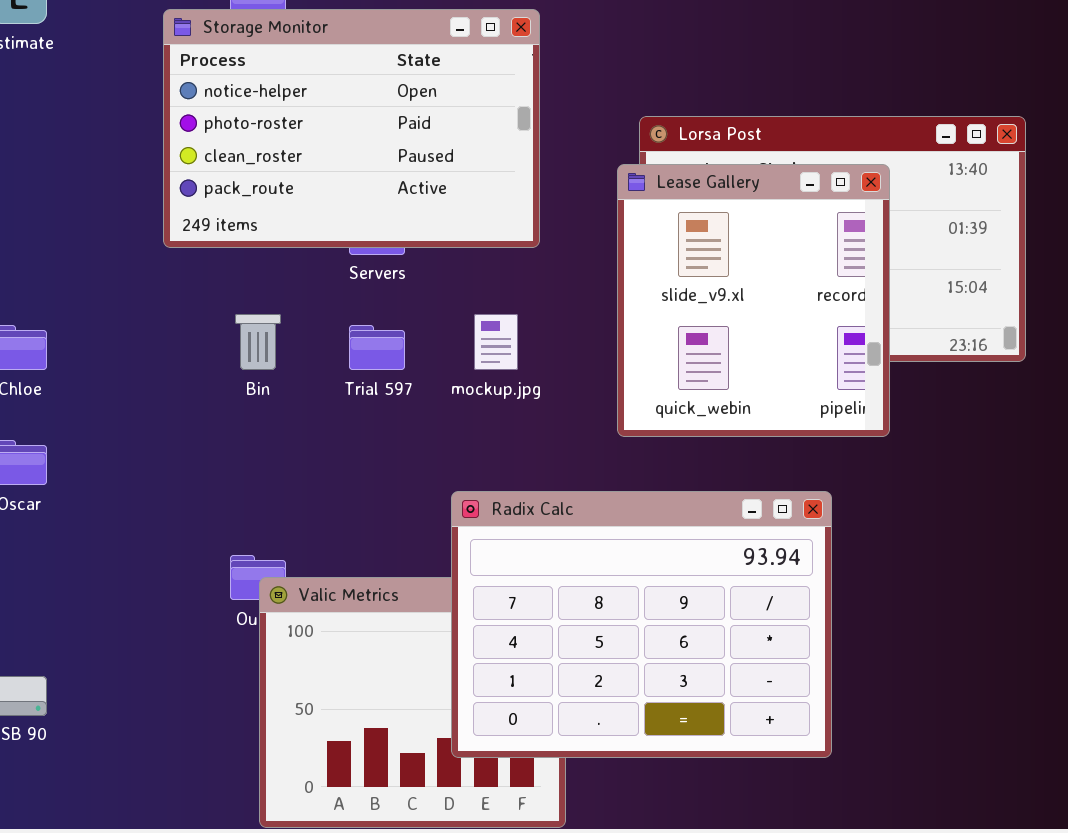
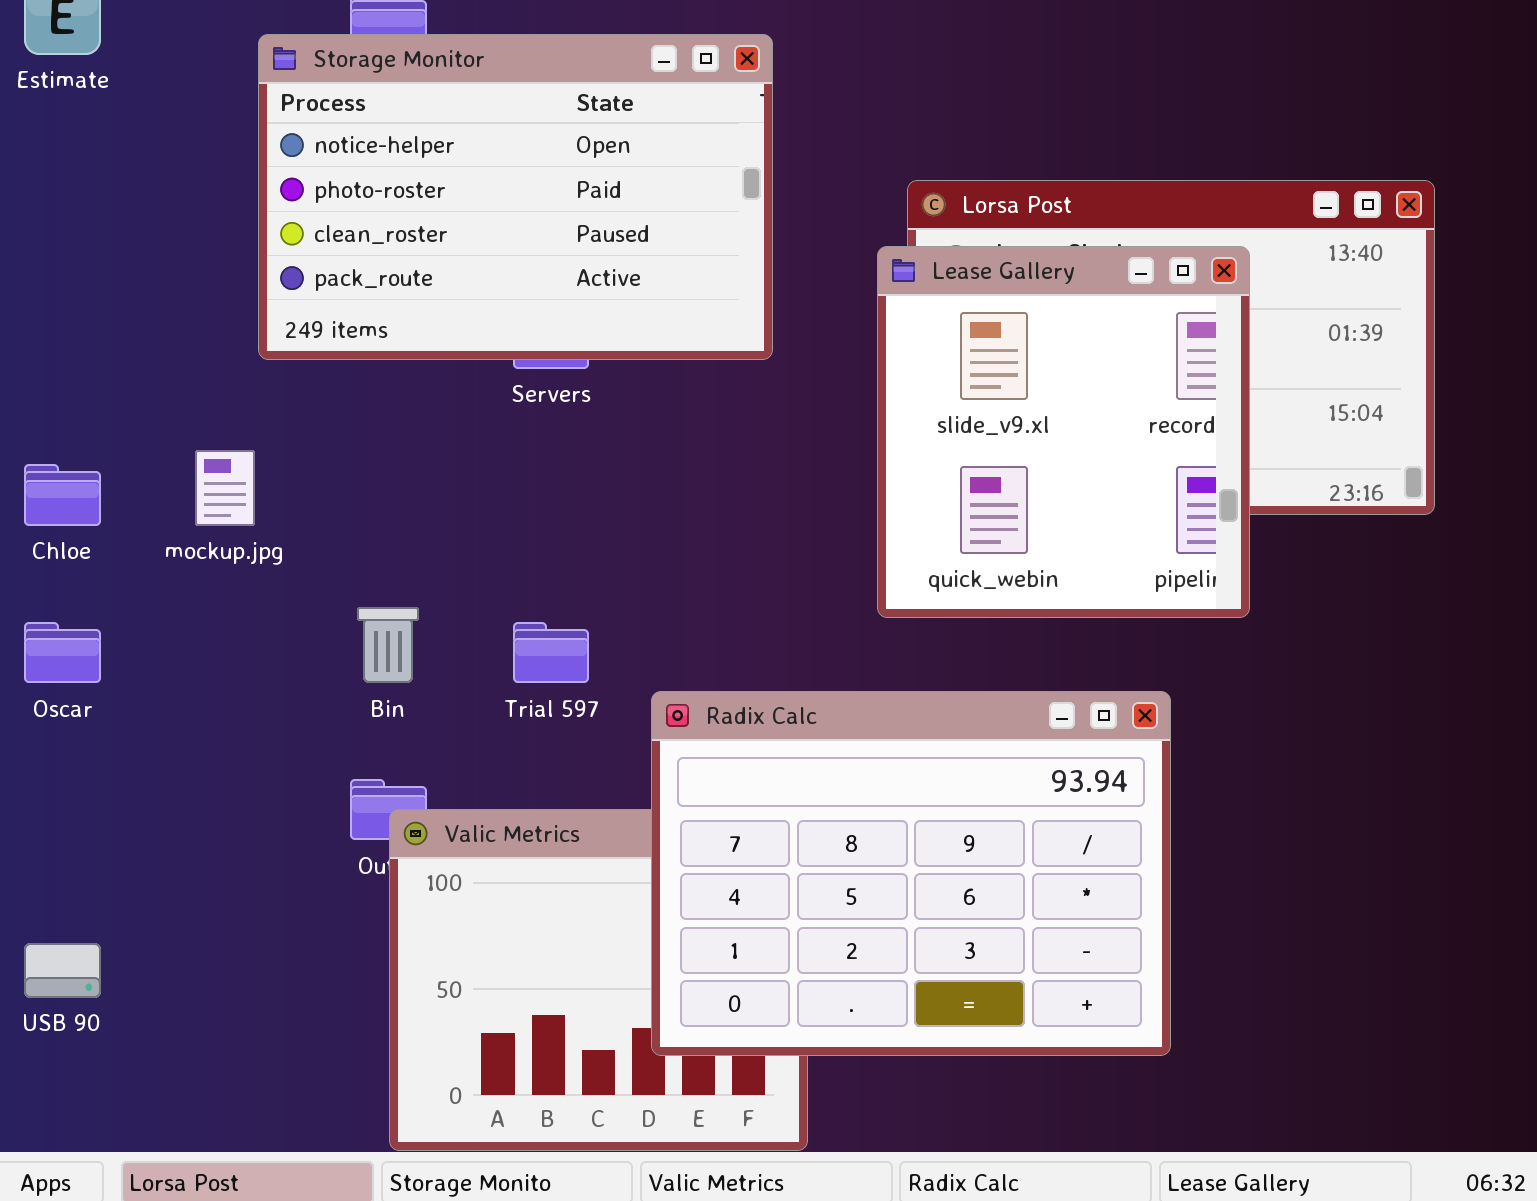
Bin: [235,314,281,370] -> [357,607,419,683], moved
mockup.jpg: [474,314,518,370] -> [195,450,255,526], moved
Trial 597: [349,325,405,370] -> [513,622,589,683], moved

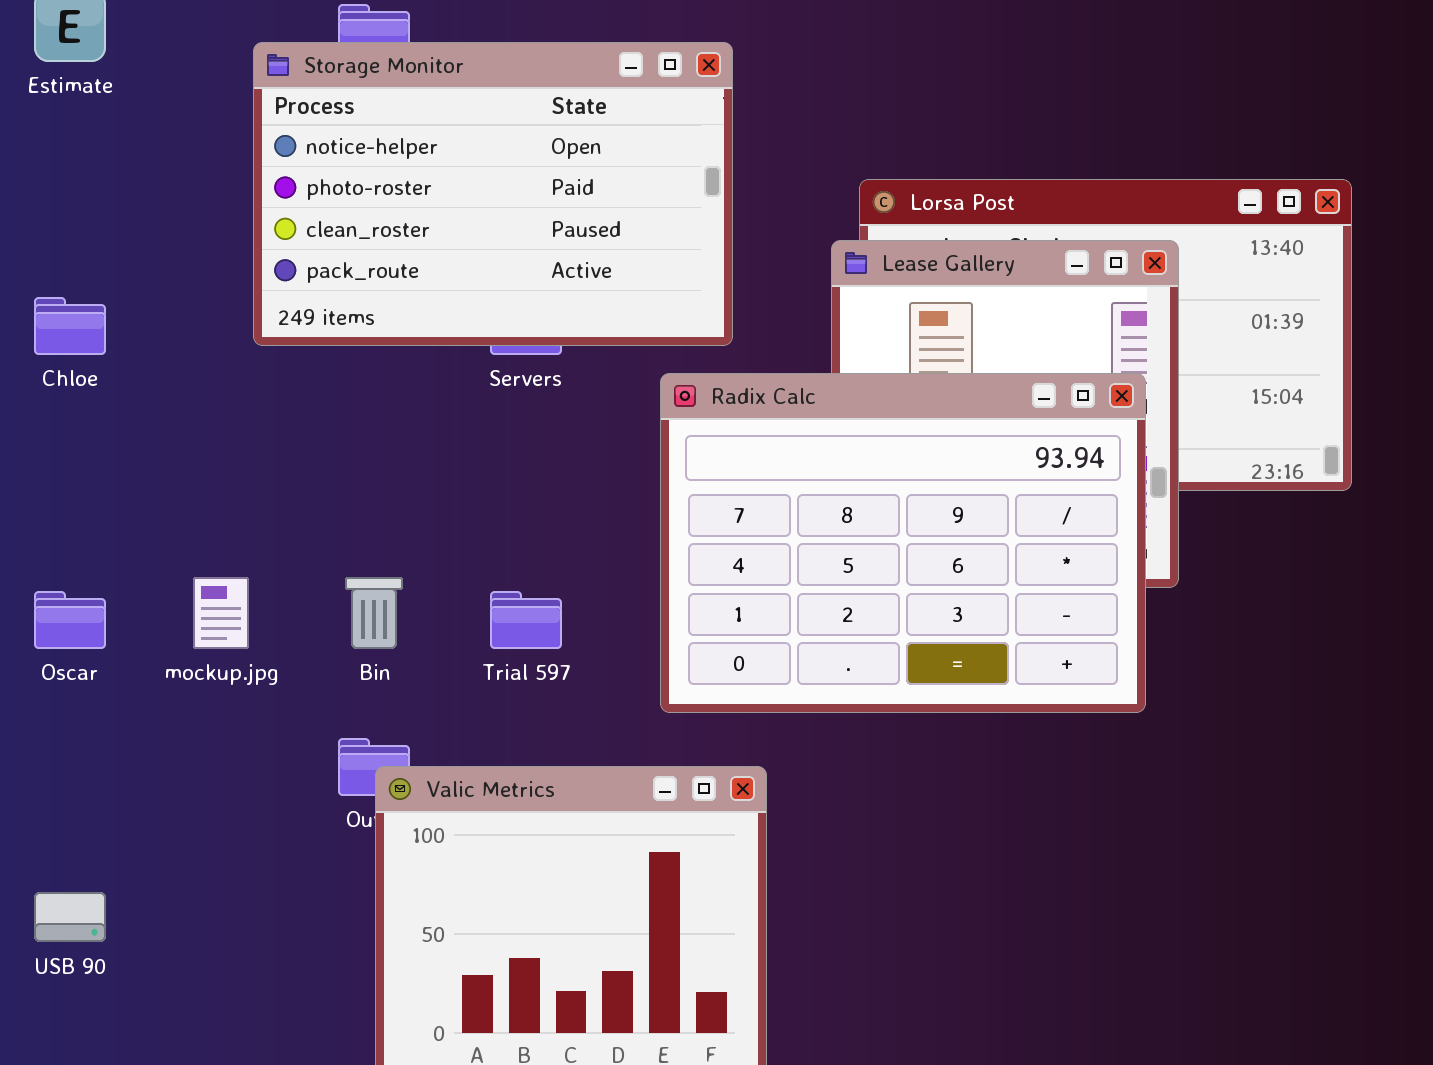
mockup.jpg: [195,450,255,526] -> [193,577,249,649], moved
Chloe: [24,464,101,526] -> [34,297,106,355], moved
Radix Calc: [651,691,1171,1056] -> [660,373,1146,713], moved

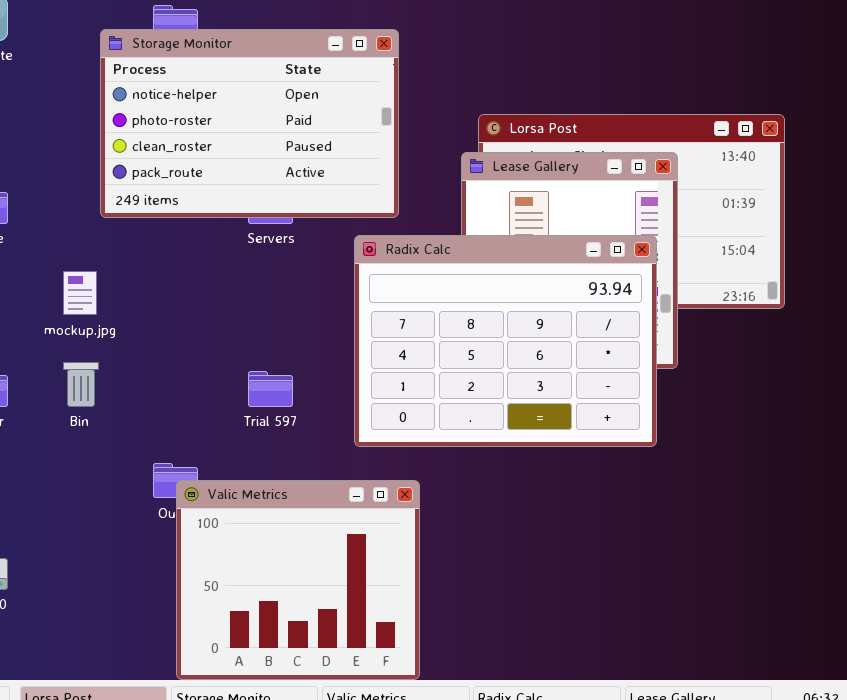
mockup.jpg: [193,577,249,649] -> [63,271,97,315], moved
Bin: [345,577,403,649] -> [63,362,99,407], moved

